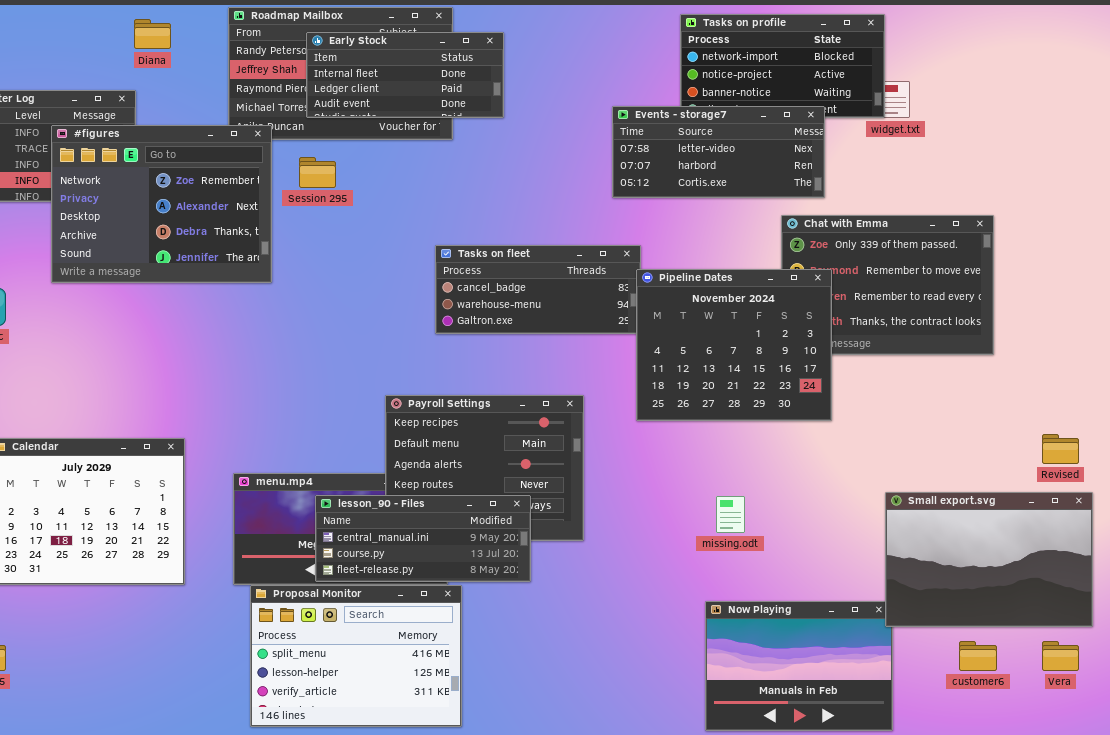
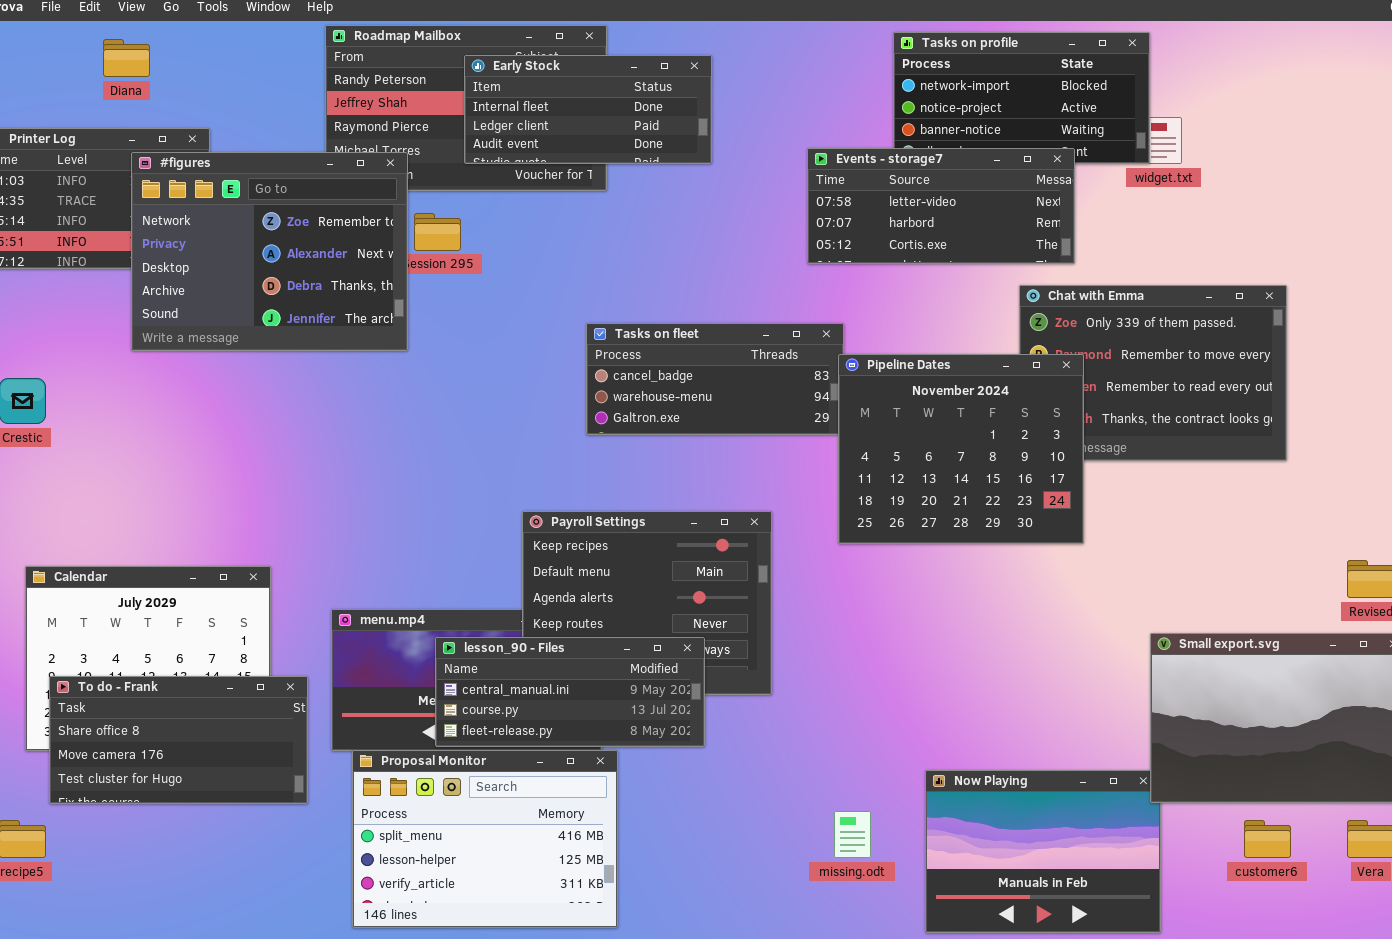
Diana: [134,19,171,49] -> [103,39,150,77], moved
Early Stock: [306,32,504,118] -> [464,55,712,164], moved
#figures: [51,125,272,283] -> [131,152,408,351], moved
missing.odt: [716,496,745,533] -> [834,811,871,858], moved
To do - Frank: none -> [49,676,308,804], opened

